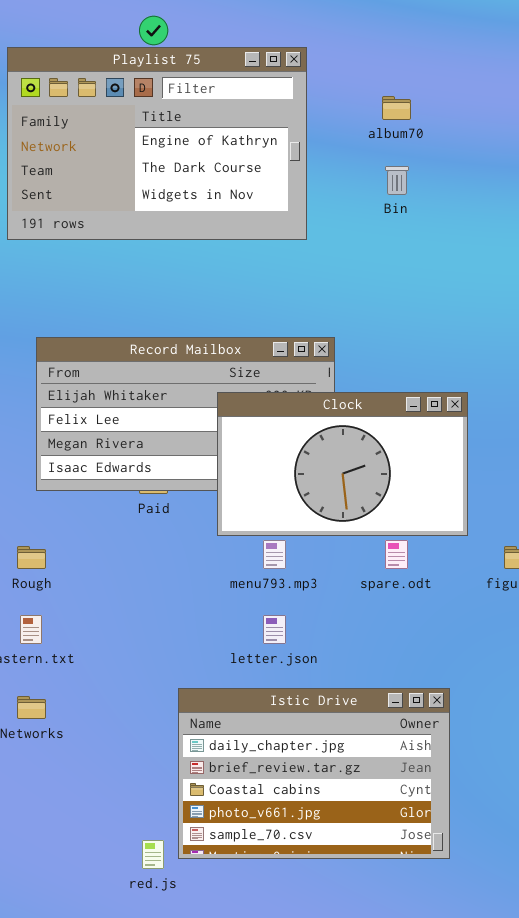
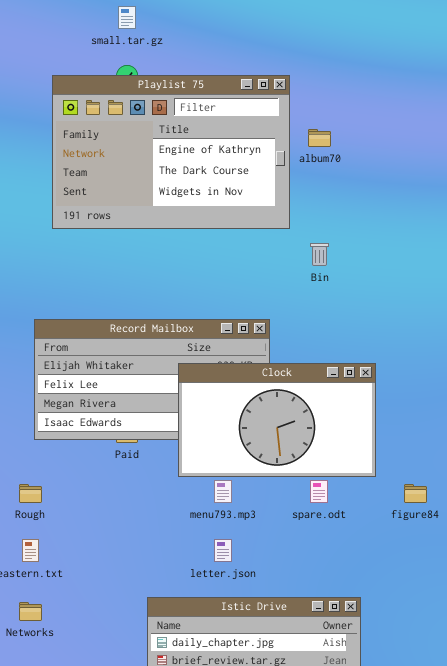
Playlist 75: [7,47,307,240] -> [52,75,290,229], moved
Bin: [385,166,409,195] -> [310,243,329,266], moved

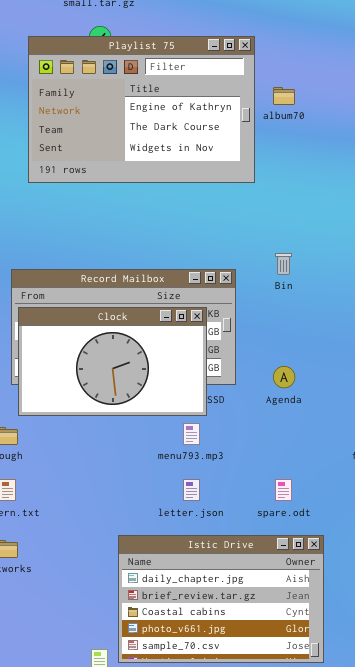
Bin: [310,243,329,266] -> [275,253,292,275], moved
Clock: [178,363,376,477] -> [18,307,207,416], moved
spare.odt: [310,480,328,503] -> [275,479,292,501], moved

